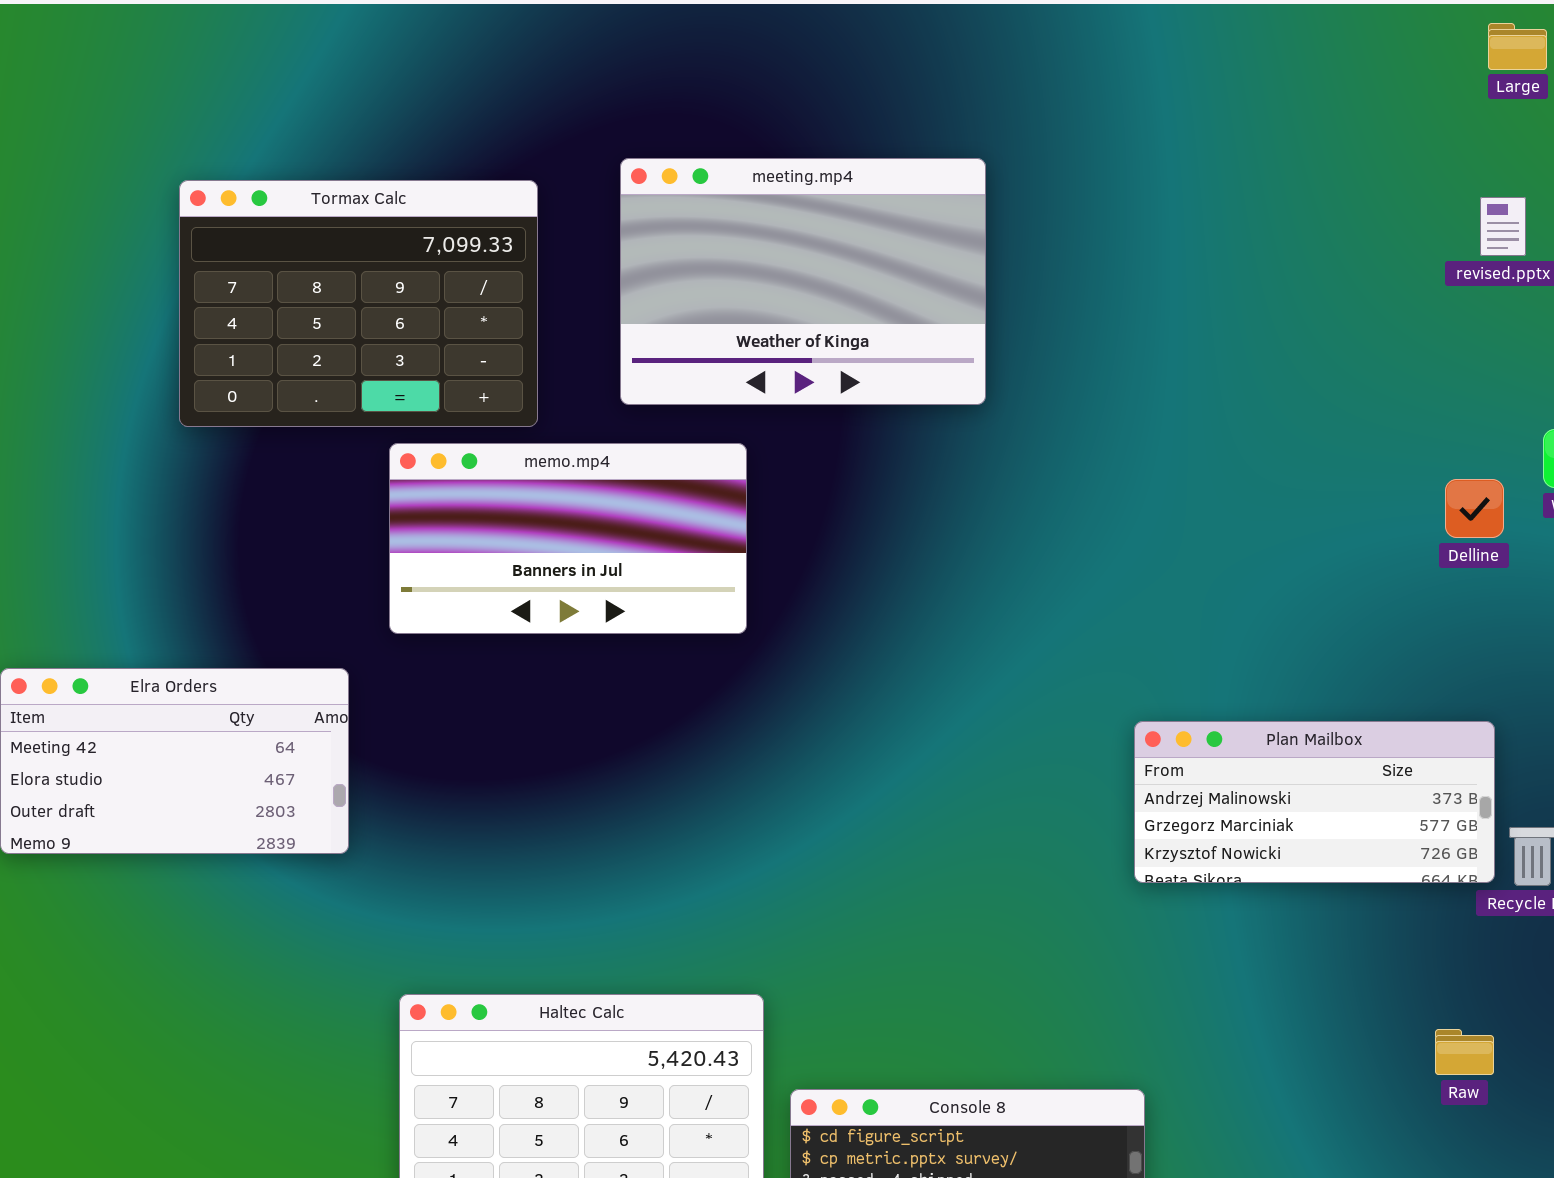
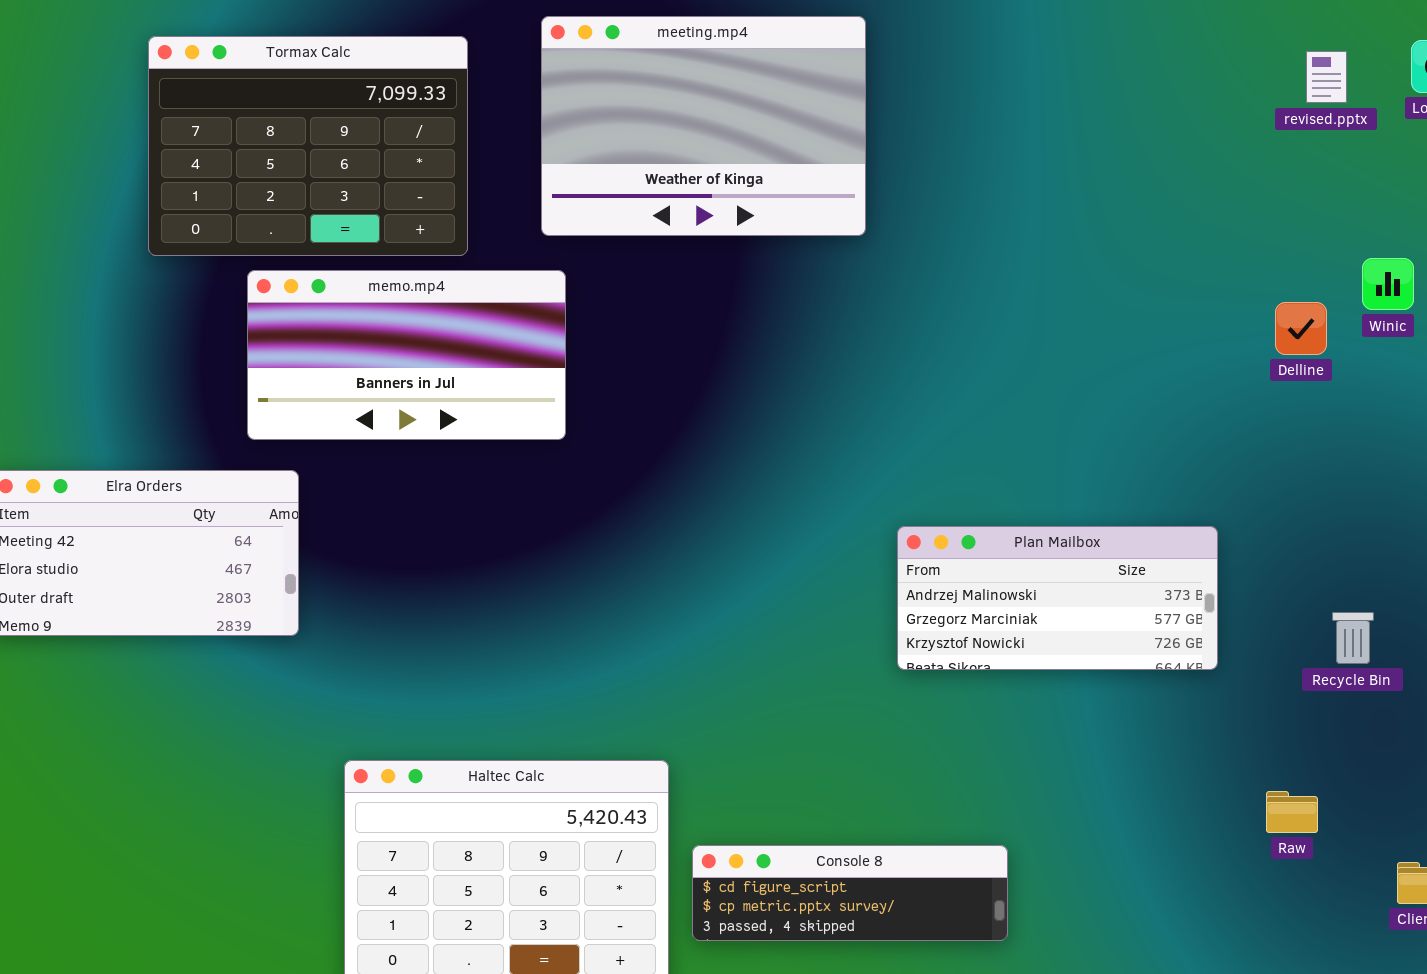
memo.mp4: [389,443,747,634] -> [247,270,566,440], moved
Plan Mailbox: [1134,721,1495,883] -> [897,526,1218,670], moved

